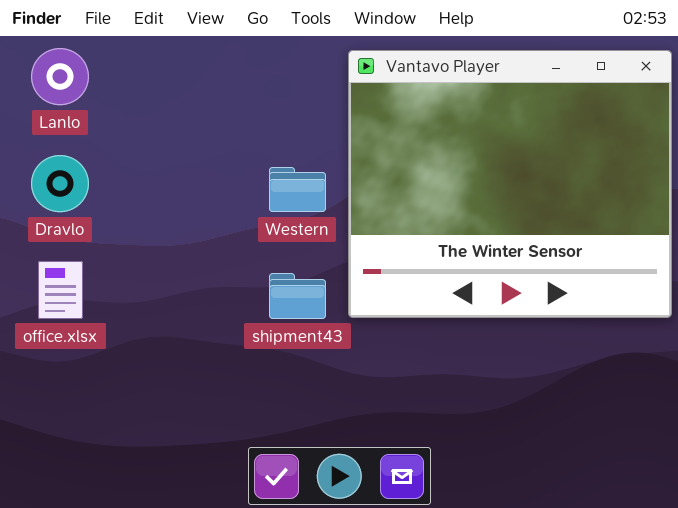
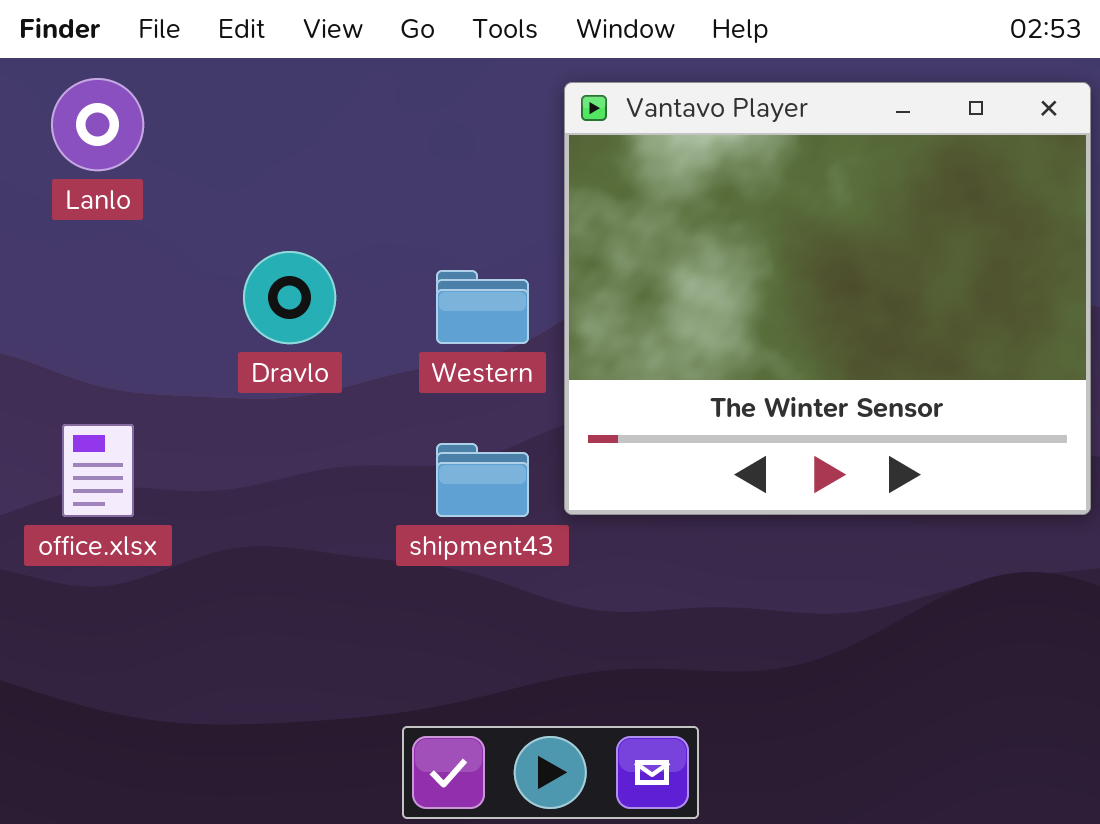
Dravlo: [31,155,89,212] -> [243,251,336,344], moved

